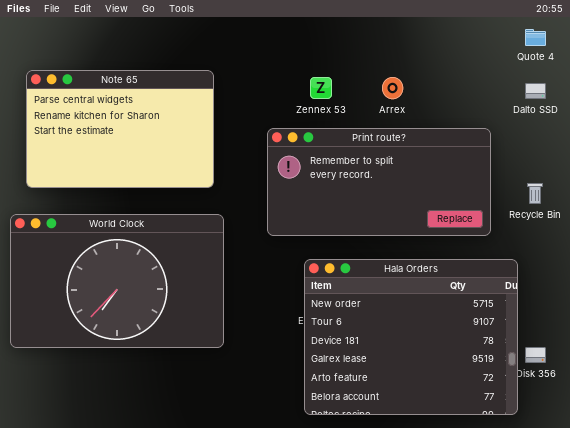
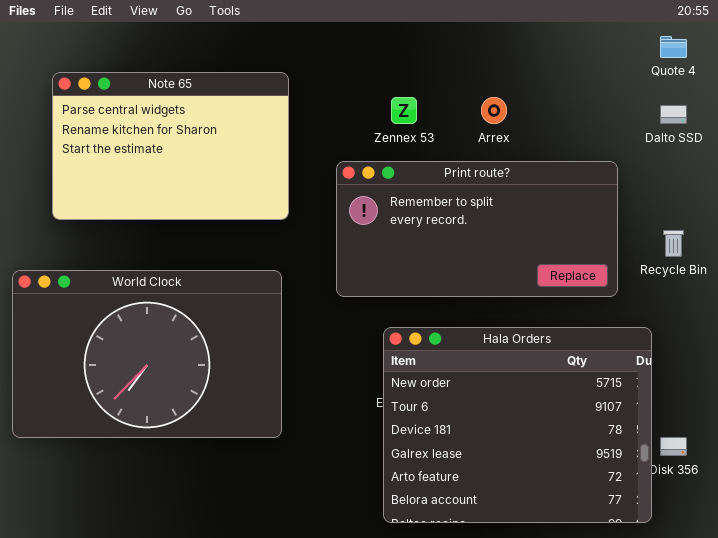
Note 65: [26,70,214,188] -> [52,72,289,220], moved

